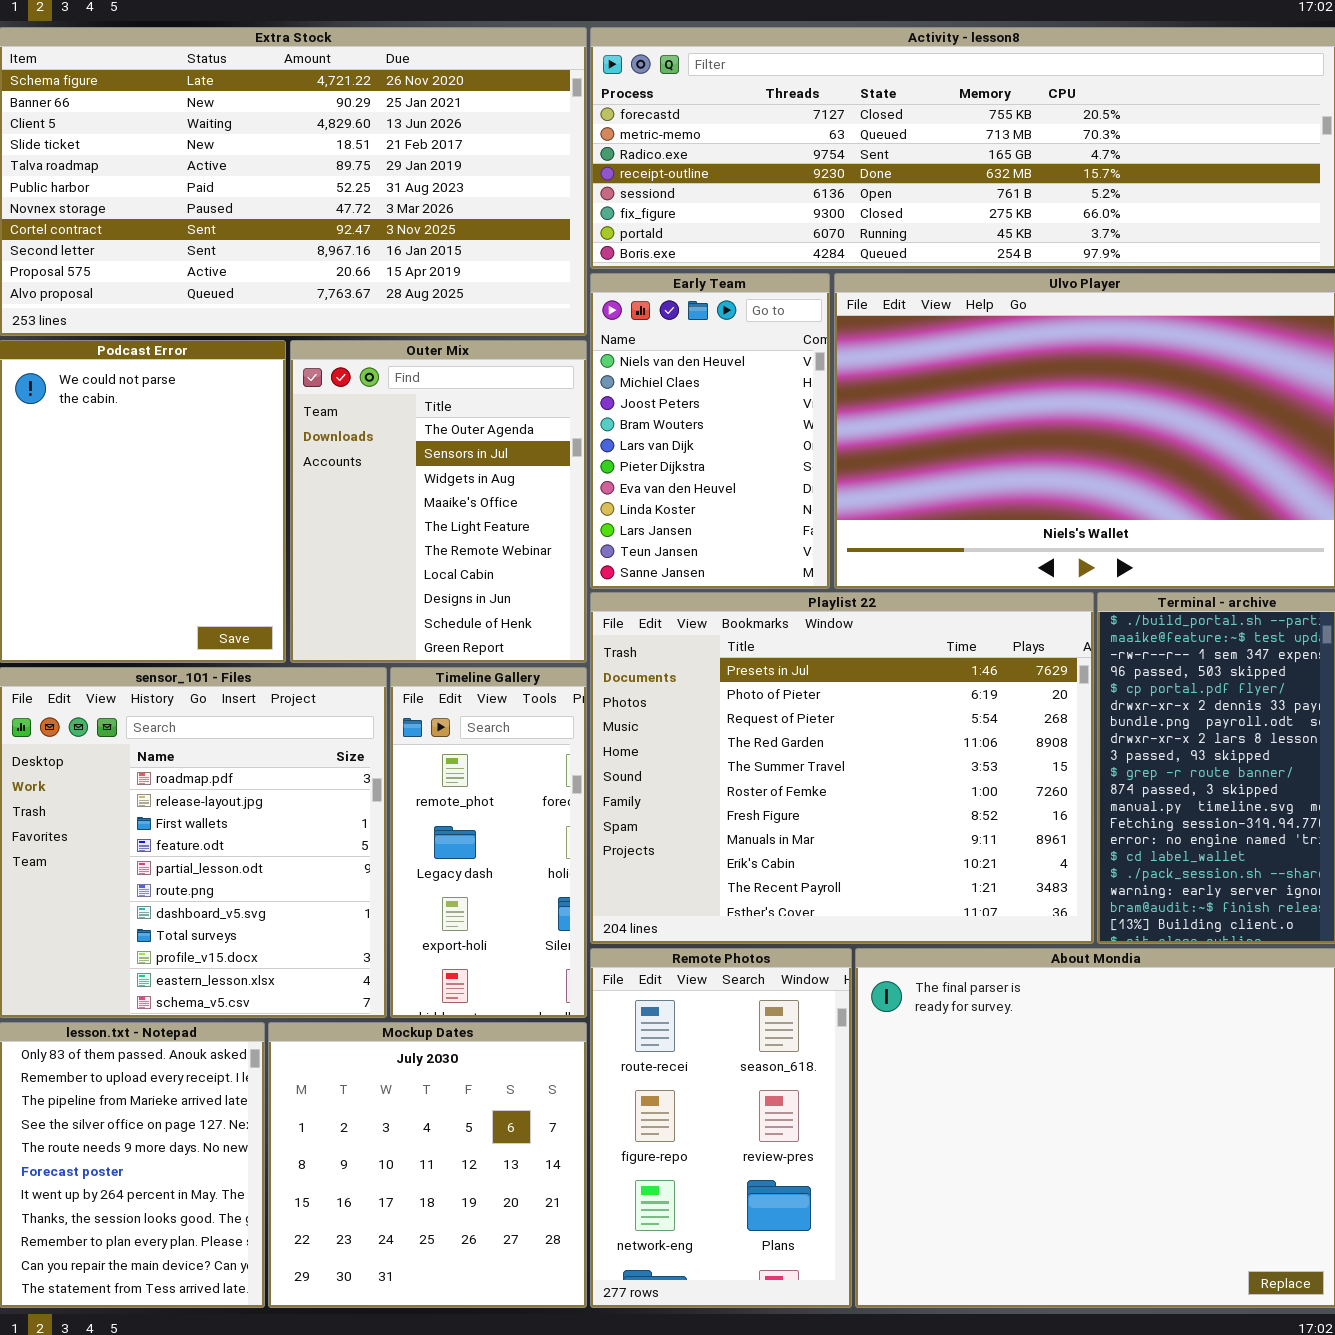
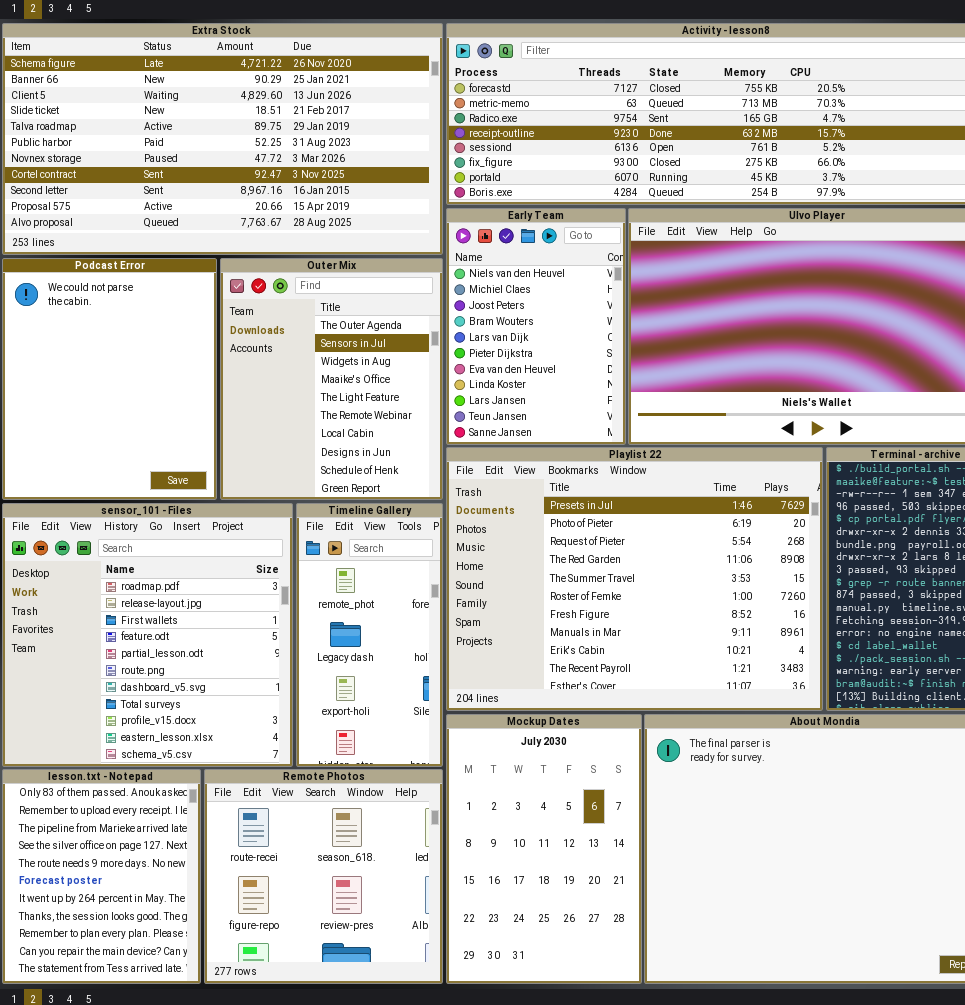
Remote Photos: [590,948,852,1308] -> [204,769,443,984], moved, resized
Mockup Dates: [268,1022,587,1308] -> [446,714,642,984], moved, resized

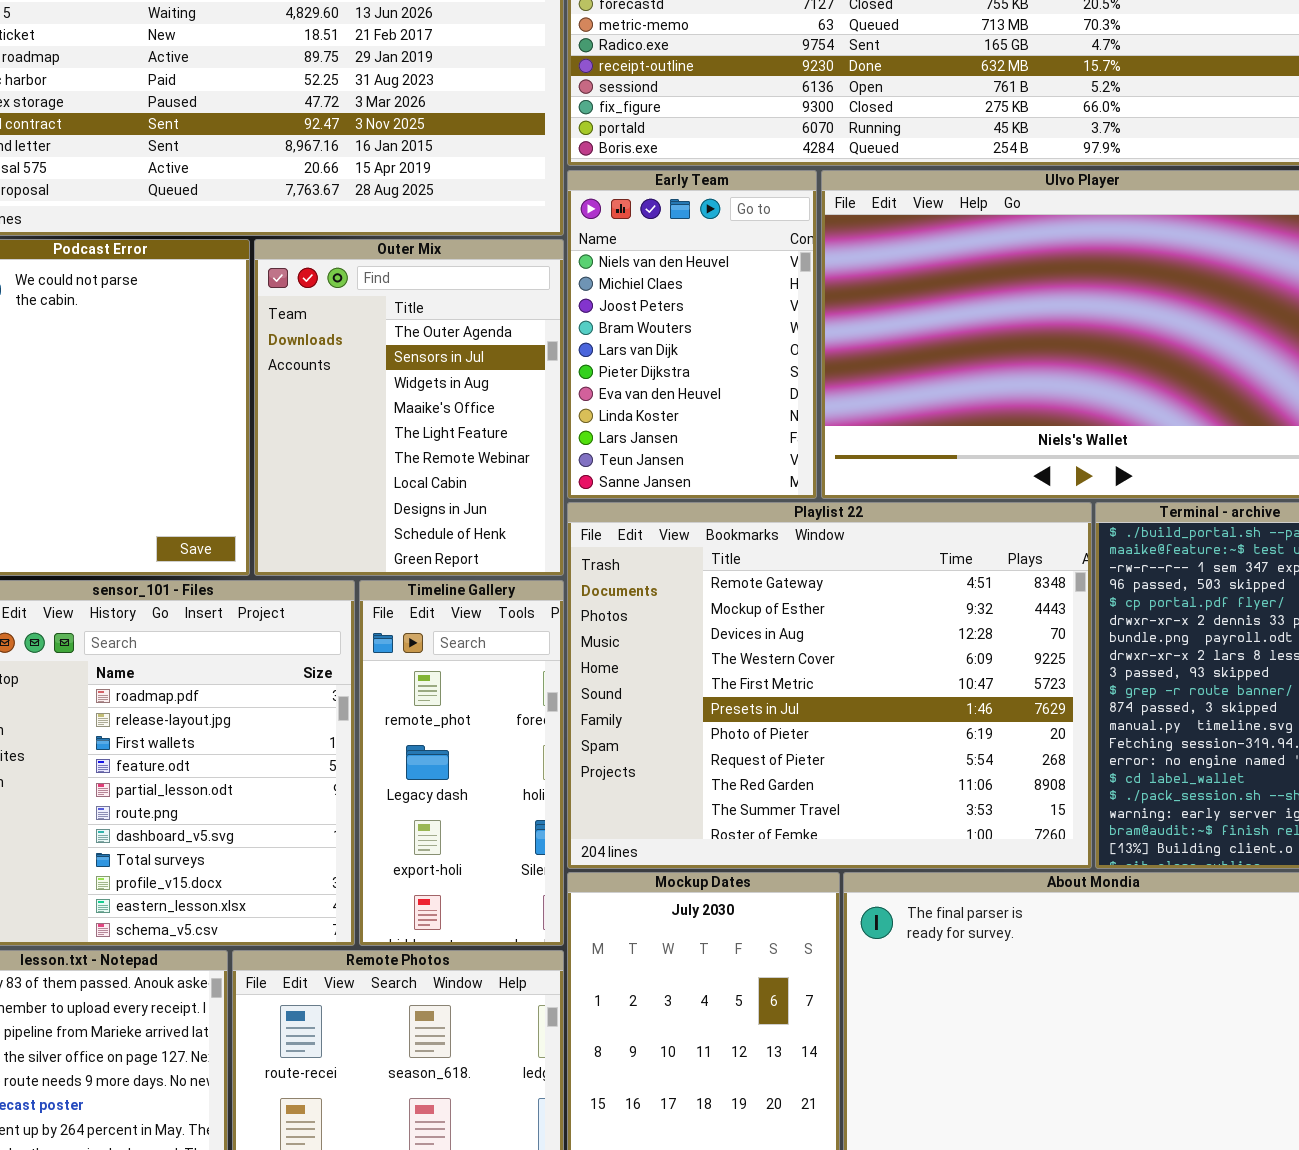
Playlist 22: [446,447,823,711] -> [567,502,1092,869], scrolled up 5 rows

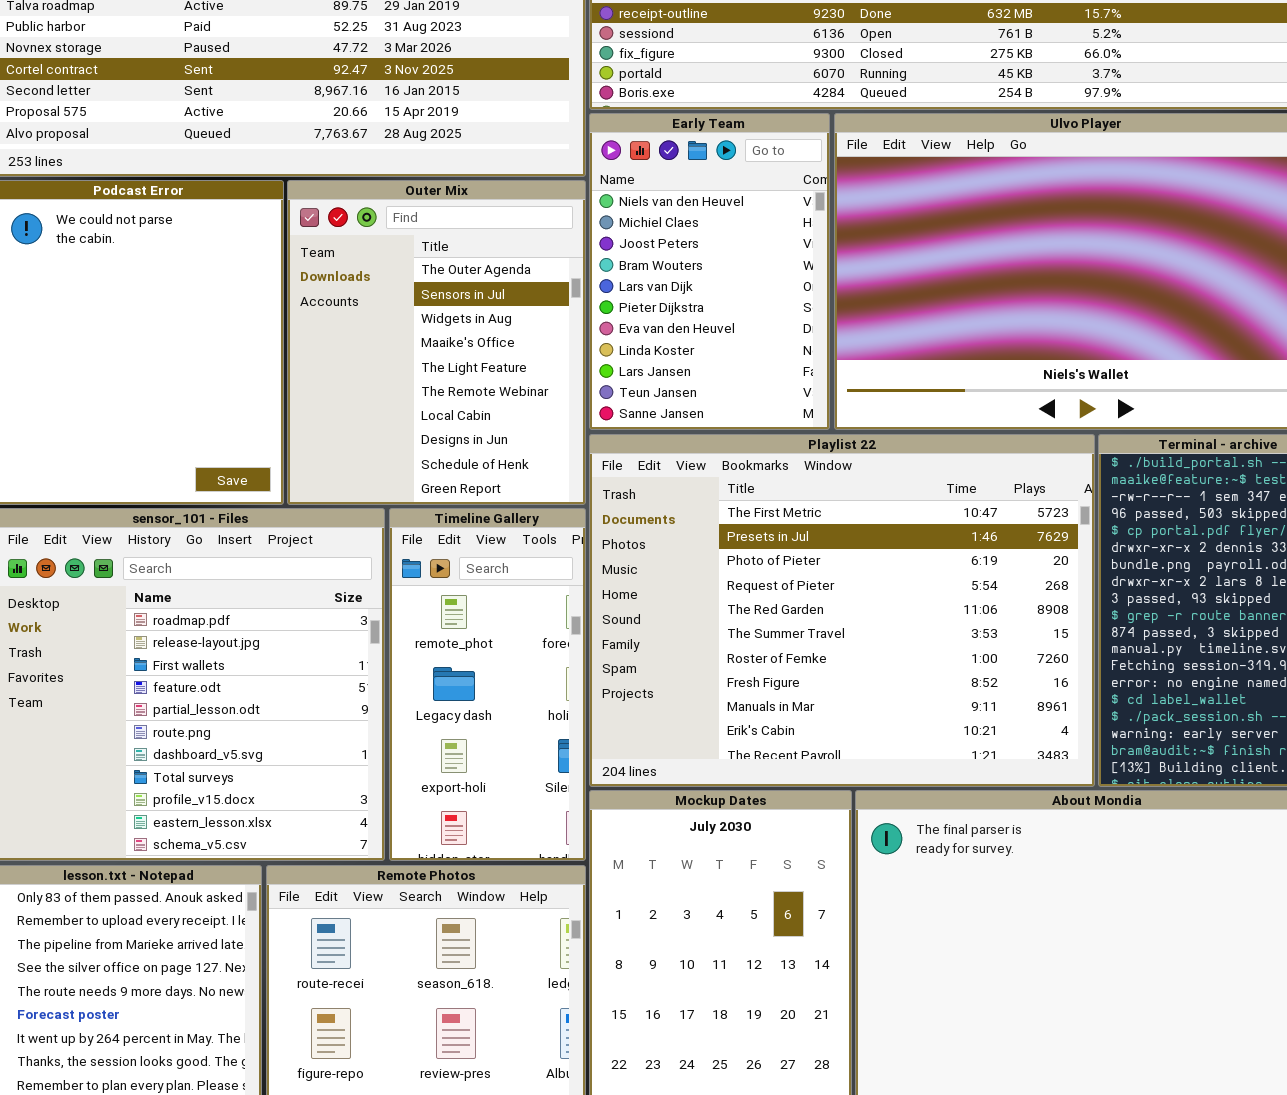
Playlist 22: [567,502,1092,869] -> [589,434,1095,787], scrolled down 4 rows

